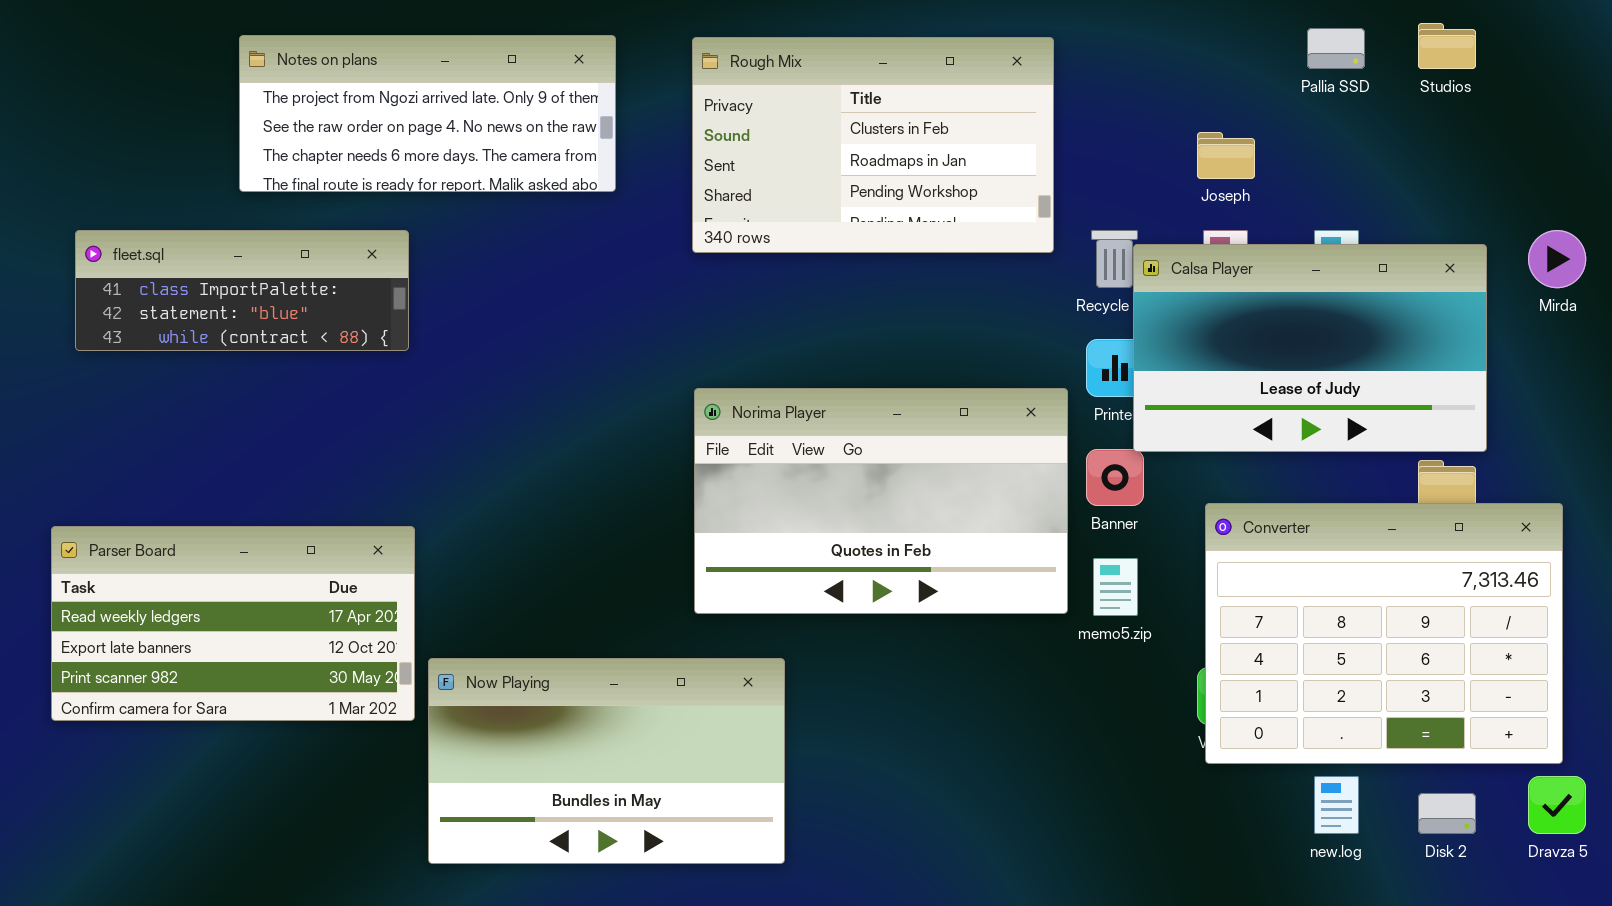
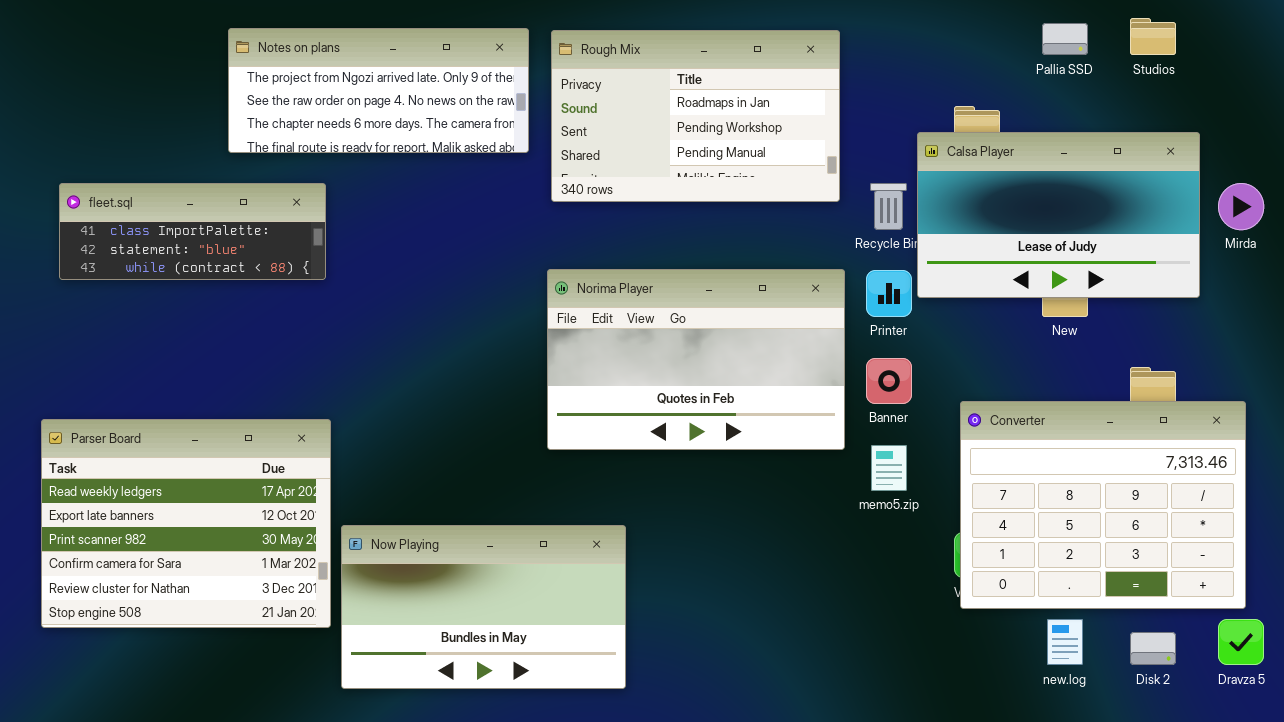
Notes on plans: [239,35,616,192] -> [228,28,529,153], moved
Rough Mix: [692,37,1054,253] -> [551,30,840,202], scrolled down 1 row
Calsa Player: [1133,244,1487,452] -> [917,132,1200,298], moved
Norima Player: [694,388,1068,614] -> [547,269,845,450], moved
Parser Board: [51,526,415,721] -> [41,419,331,628], resized

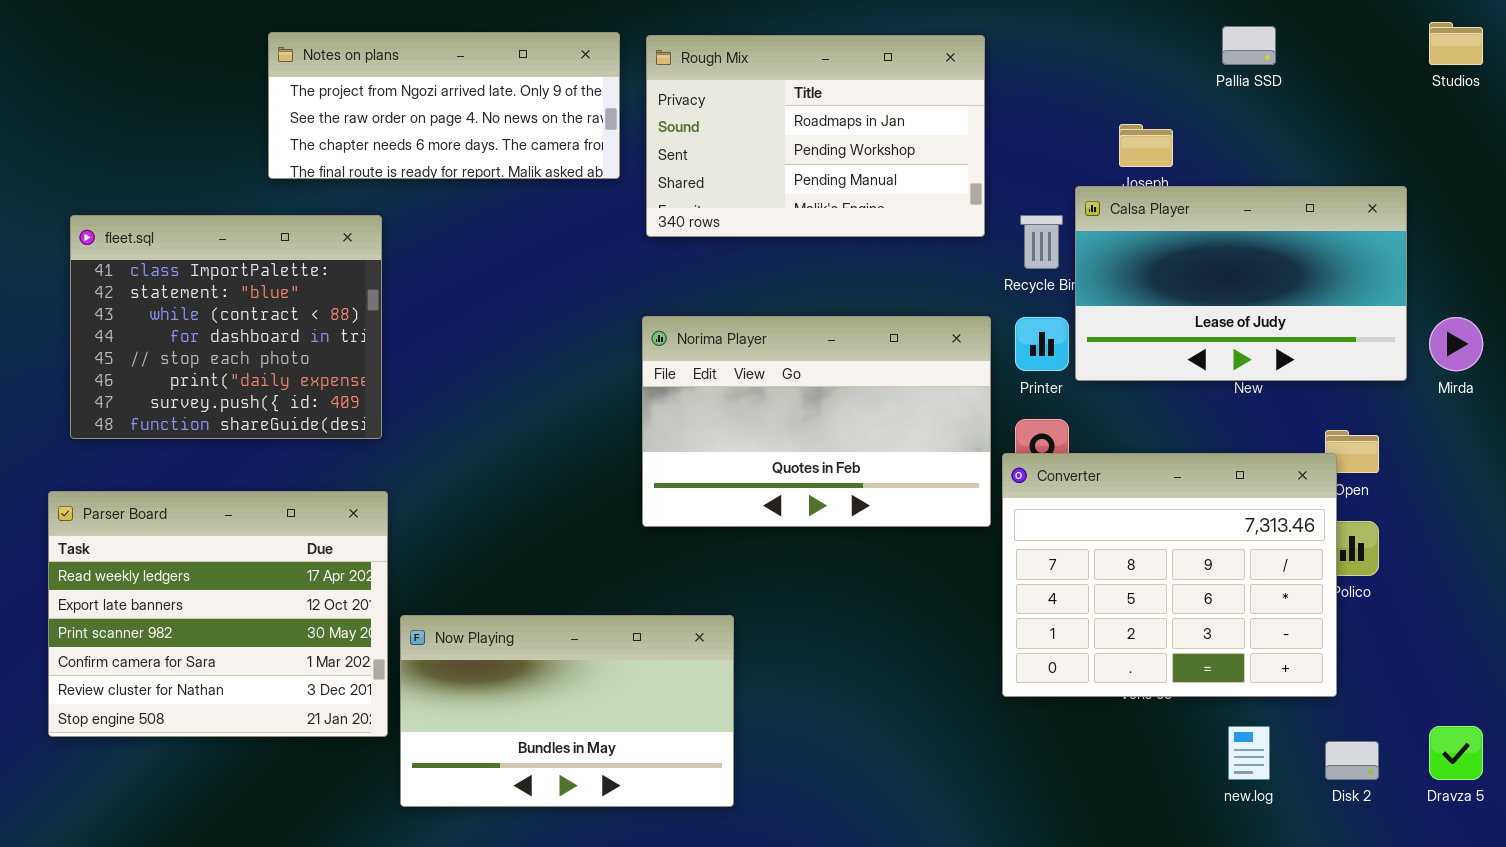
Studios: [1130,18,1176,55] -> [1429,22,1483,65], moved
Calsa Player: [917,132,1200,298] -> [1075,186,1407,381], moved
fleet.sql: [59,183,326,280] -> [70,215,382,439], resized
Mirda: [1218,183,1264,230] -> [1429,317,1483,371], moved
Converter: [960,401,1246,609] -> [1002,453,1337,697], moved

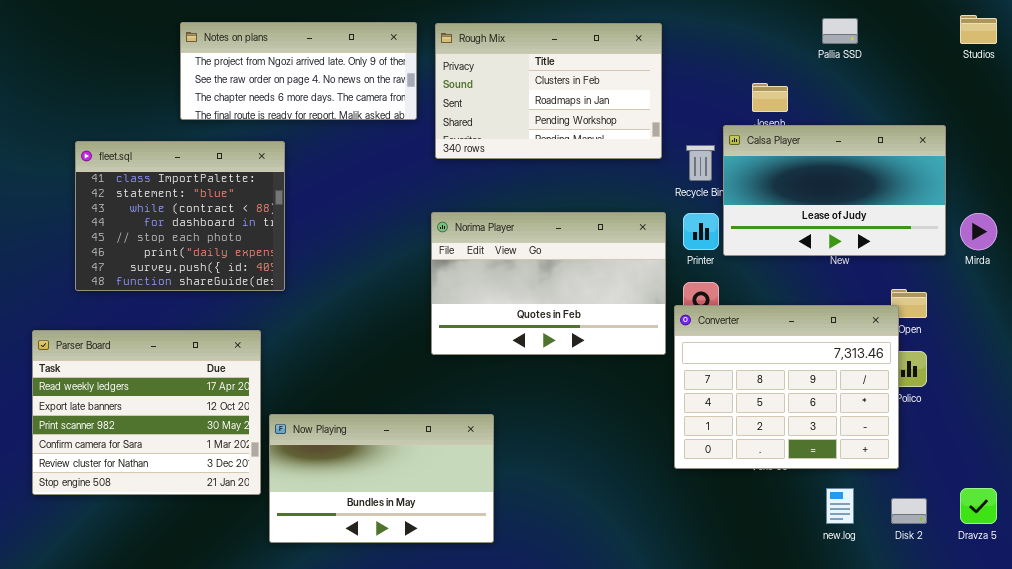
Rough Mix: [646,35,985,237] -> [435,23,662,159], scrolled up 1 row
fleet.sql: [70,215,382,439] -> [75,141,285,291], moved

